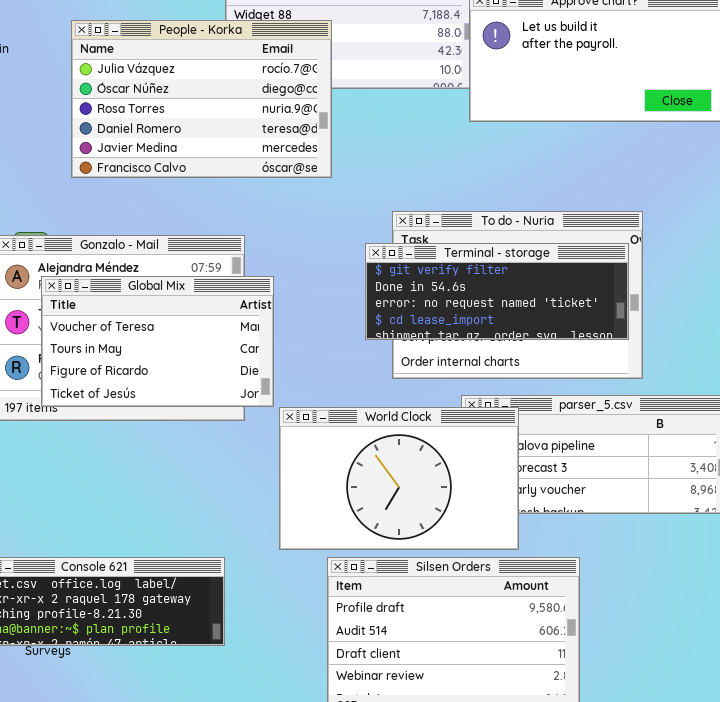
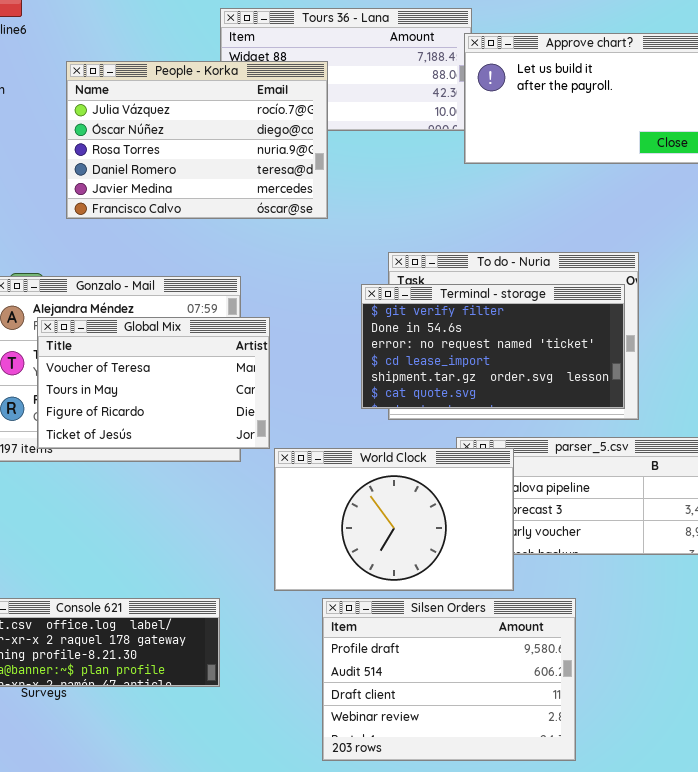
Terminal - storage: [365,243,629,340] -> [361,284,625,409], resized

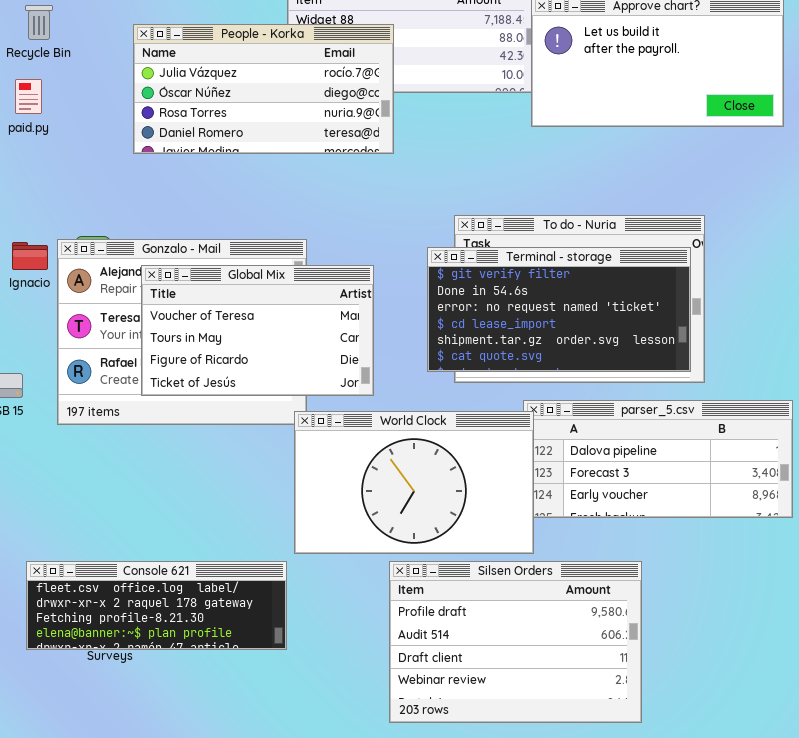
People - Korka: [66,61,328,219] -> [133,24,394,154], resized
Global Mix: [37,317,270,449] -> [141,265,374,396], moved
World Clock: [274,448,514,591] -> [294,411,534,554], moved

